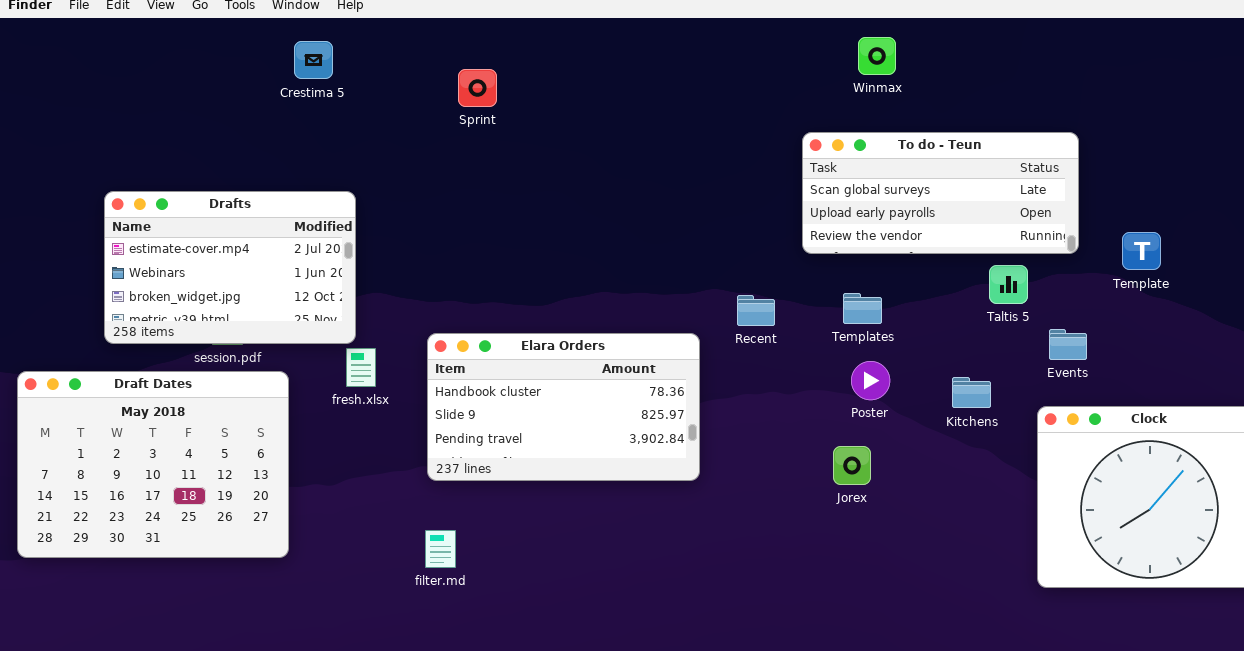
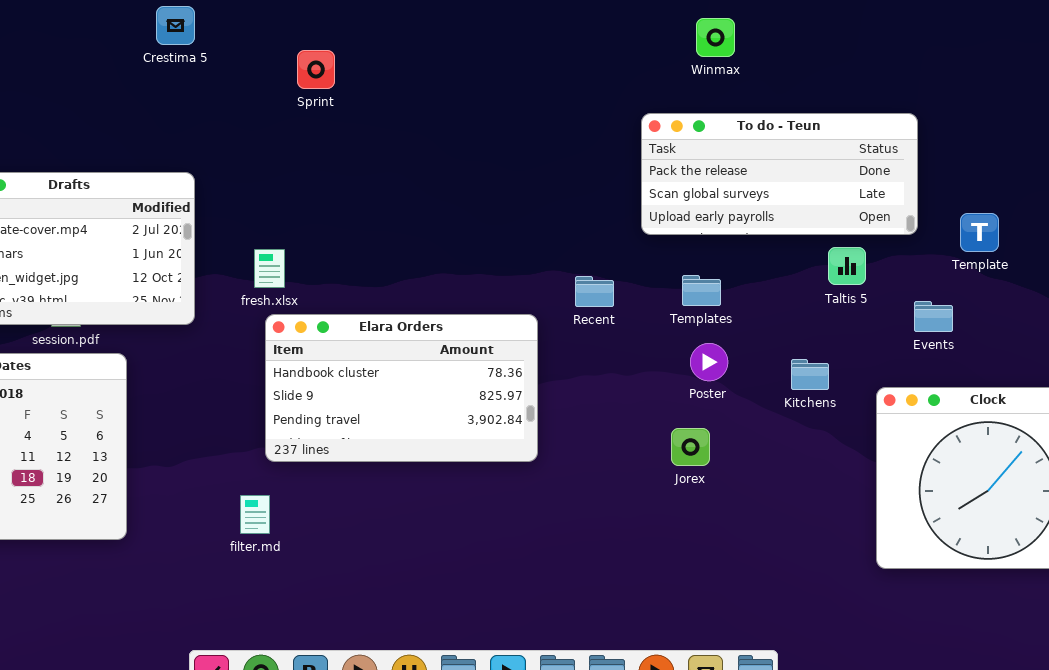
Crestima 5: [294,41,333,79] -> [156,6,195,45], moved
To do - Teun: [802,132,1079,254] -> [641,113,918,235], scrolled up 1 row
Events: [1049,329,1087,360] -> [914,301,953,332], moved
fresh.xlsx: [346,348,376,387] -> [254,249,285,288], moved
filter.md: [425,530,456,568] -> [240,495,270,534], moved

